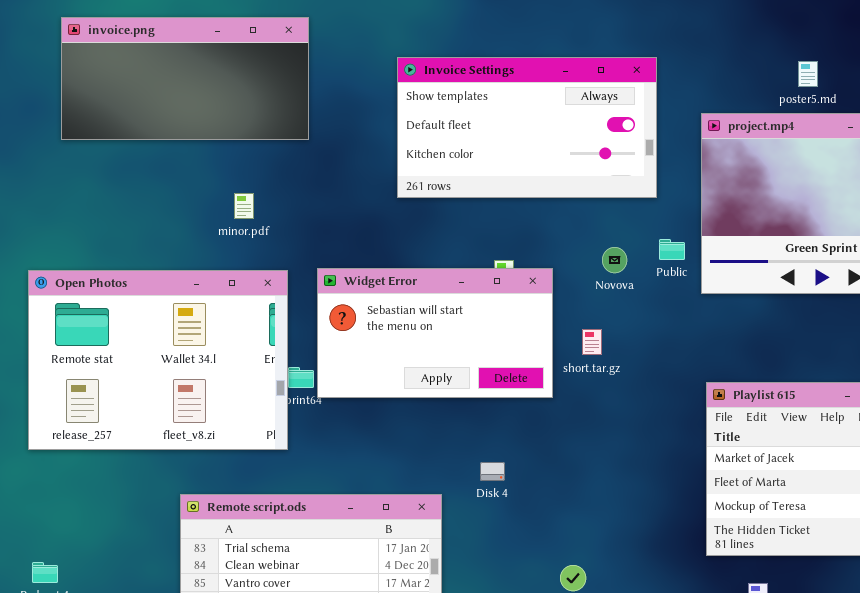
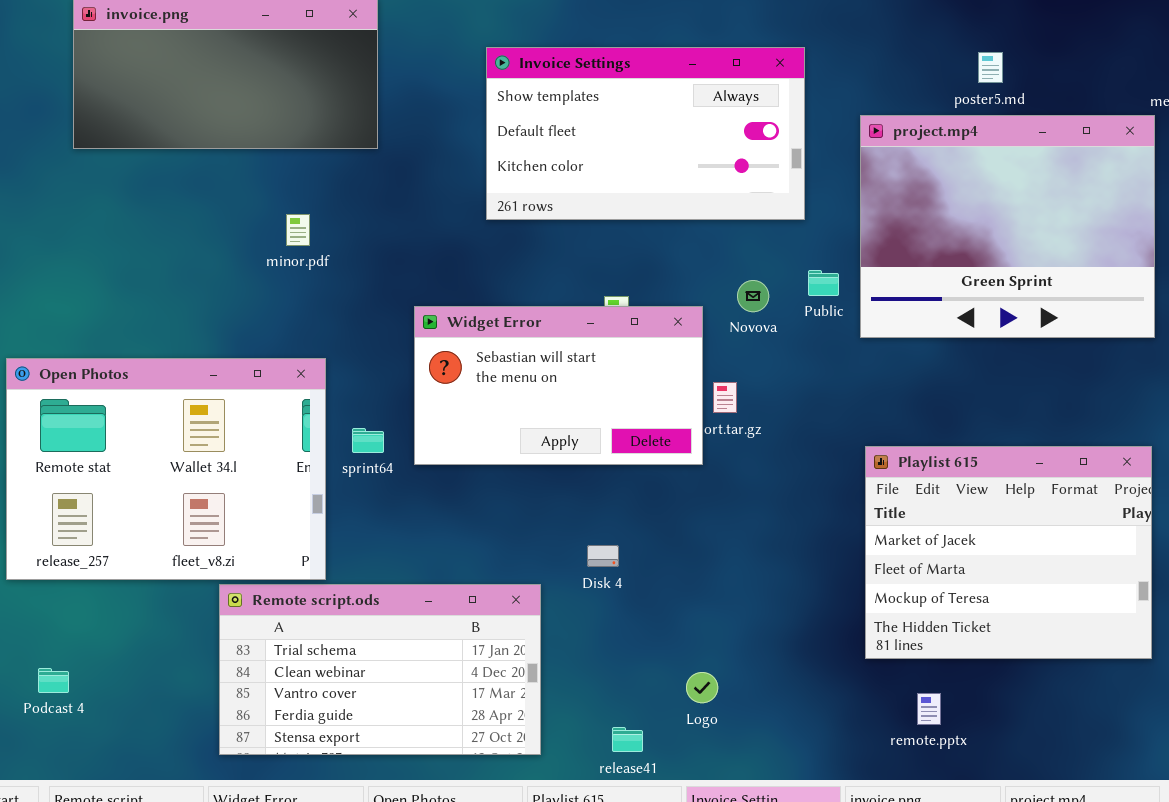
Widget Error: [317,268,553,398] -> [414,306,703,465], moved
Open Photos: [28,270,288,450] -> [6,358,326,580], moved

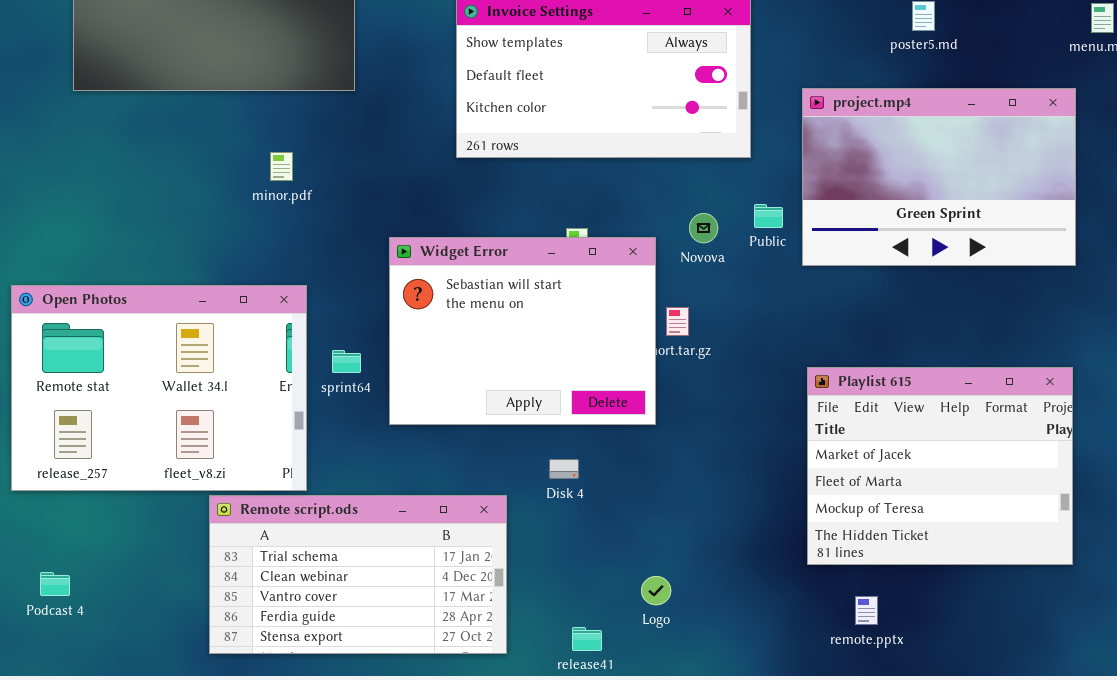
project.mp4: [860,115,1155,338] -> [802,88,1076,266], resized
Widget Error: [414,306,703,465] -> [389,237,656,425], resized

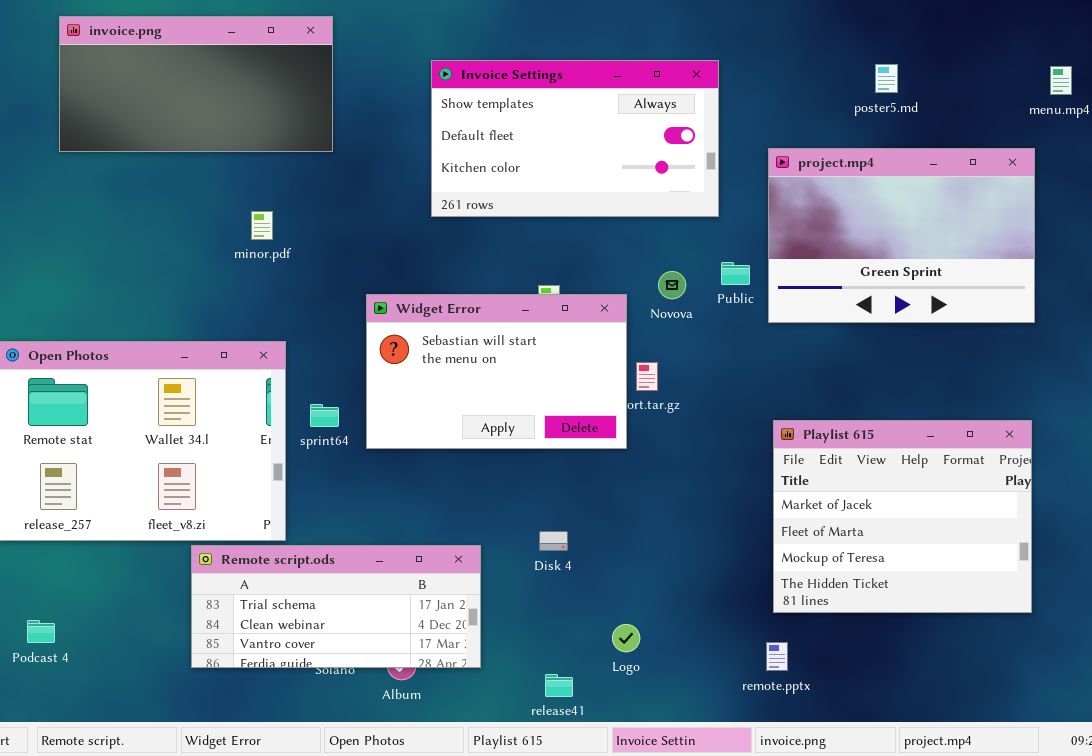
Widget Error: [389,237,656,425] -> [366,294,627,449], resized
Disk 4: [549,459,579,479] -> [539,531,568,551], moved
Remote script.ods: [209,495,507,654] -> [191,545,481,668], resized
remote.pptx: [855,596,878,625] -> [766,642,788,671], moved

